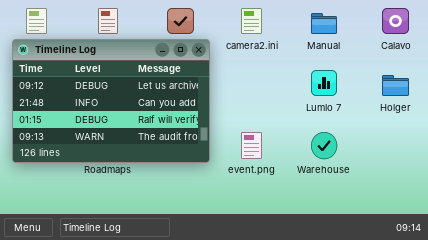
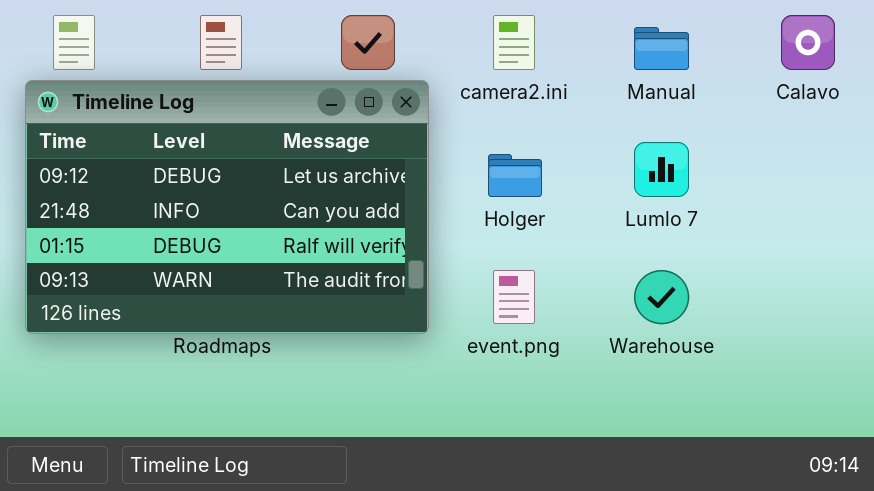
Holger: [382,75,409,96] -> [488,154,542,197], moved

